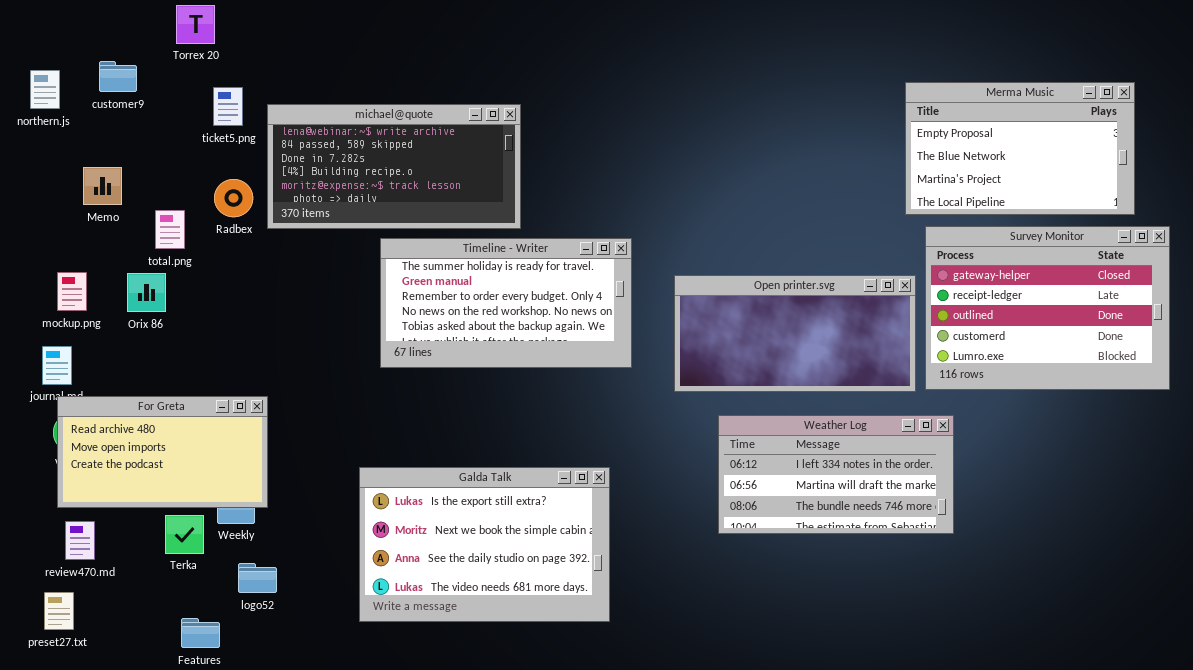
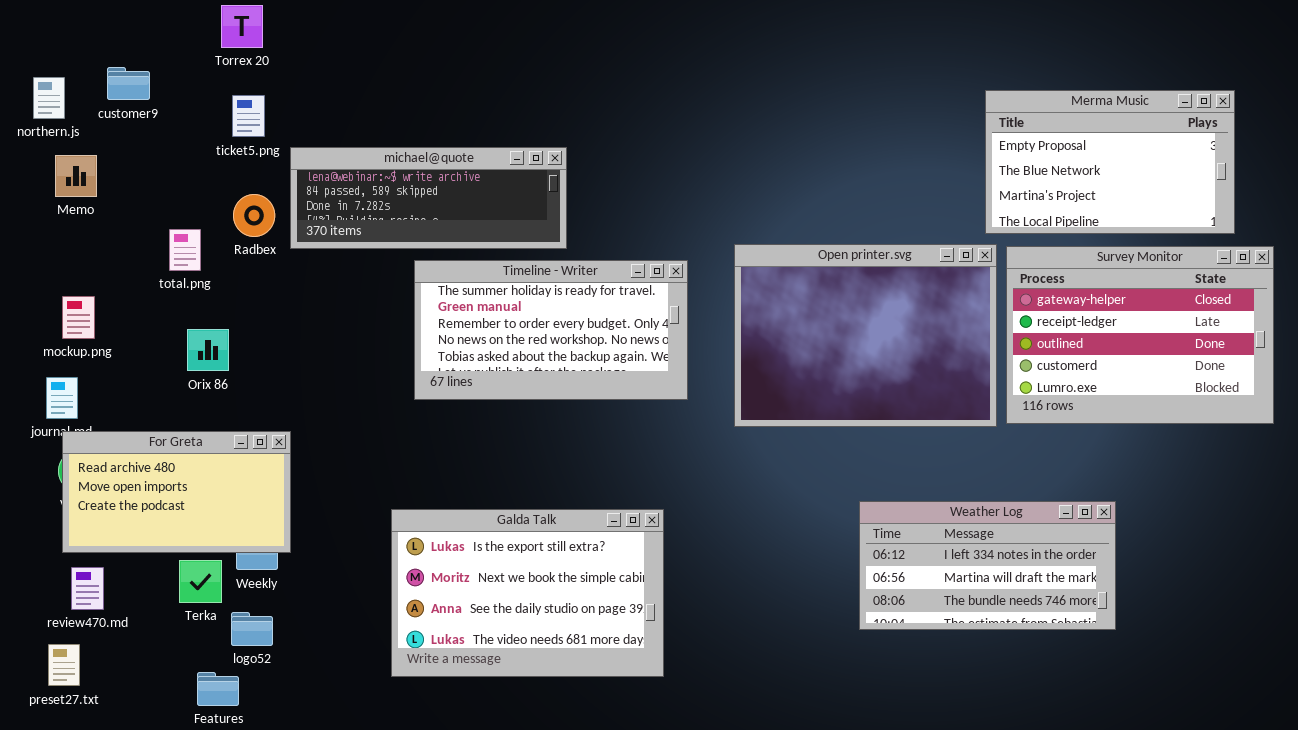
Torrex 20: [176,5,215,44] -> [221,5,263,48], moved
michael@quote: [267,104,521,229] -> [290,147,567,249], resized
Memo: [83,167,122,205] -> [55,155,97,197], moved
Orix 86: [127,273,166,312] -> [187,329,229,371], moved
Open printer.svg: [674,275,916,392] -> [734,244,997,427], resized
Weather Log: [718,415,954,534] -> [859,501,1116,630], moved
logo52: [238,563,277,593] -> [231,612,273,646], moved

